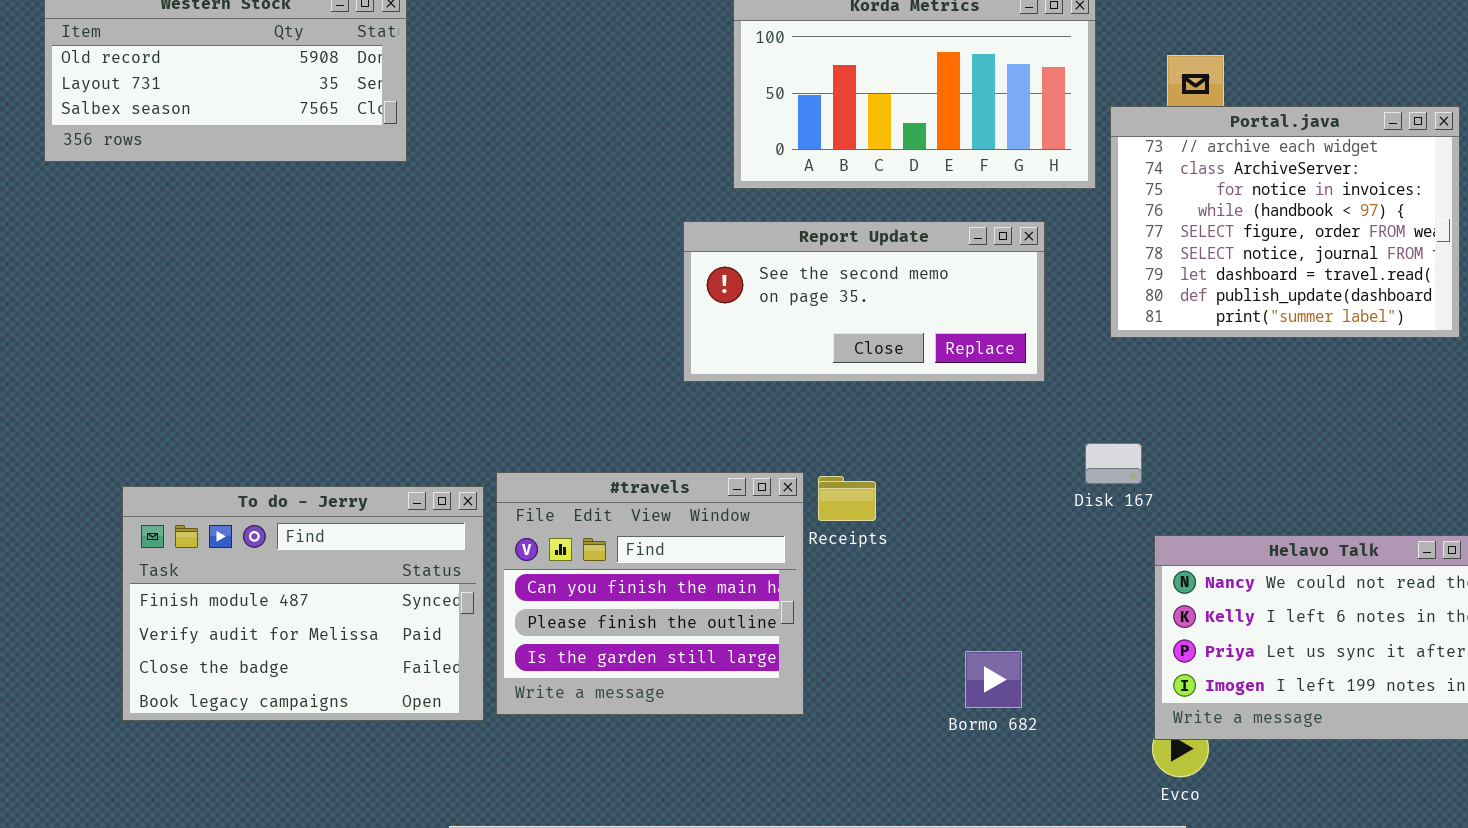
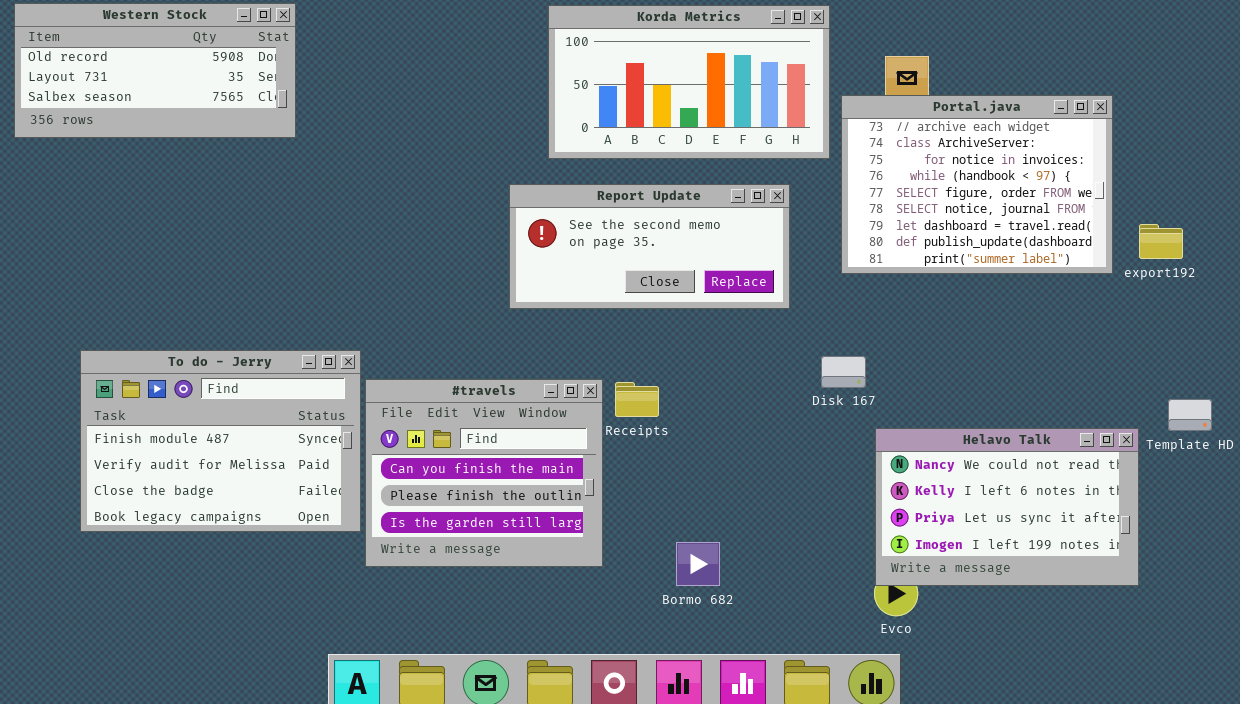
To do - Jerry: [122,486,484,721] -> [80,350,361,532], moved
Bormo 682: [965,651,1022,708] -> [676,542,720,586], moved

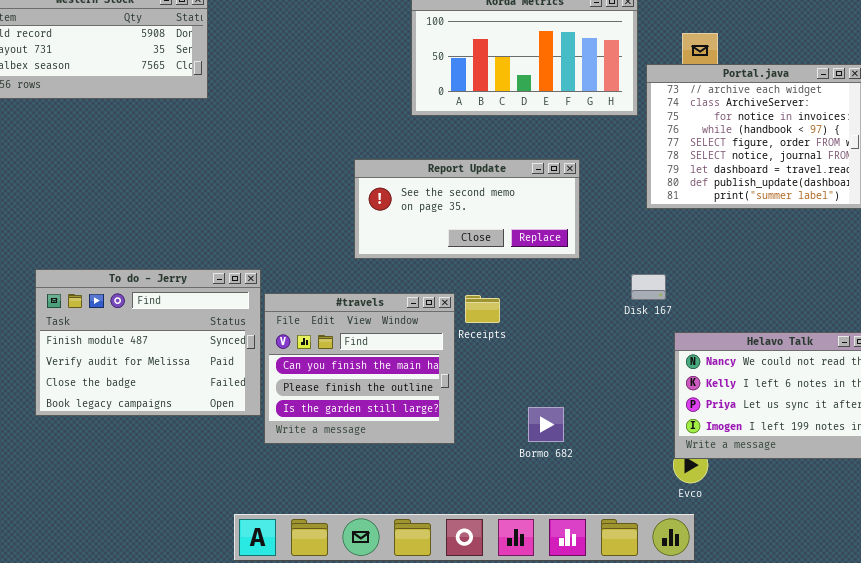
Report Update: [509,184,790,309] -> [354,159,580,259], moved
Bormo 682: [676,542,720,586] -> [528,407,564,442], moved

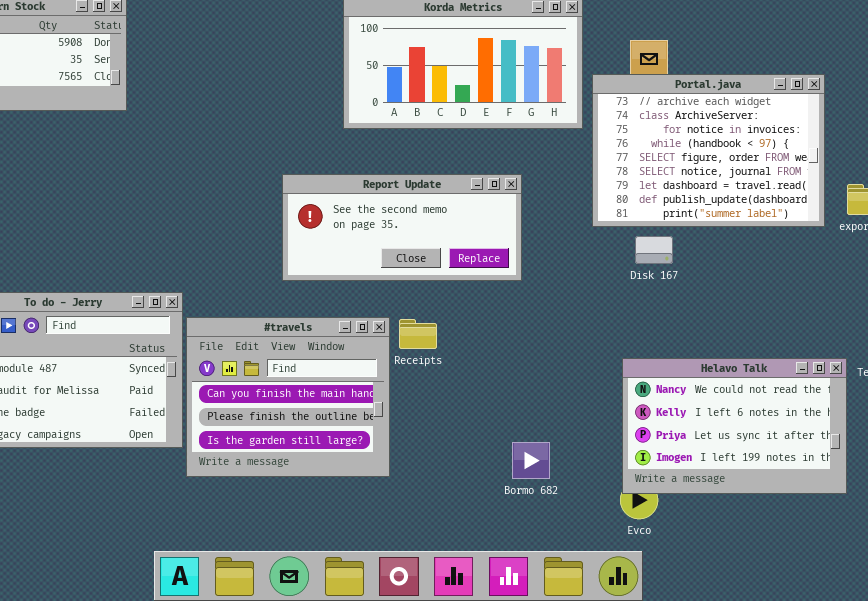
Disk 167: [631,274,666,300] -> [635,236,673,264], moved
Bormo 682: [528,407,564,442] -> [512,442,550,479], moved

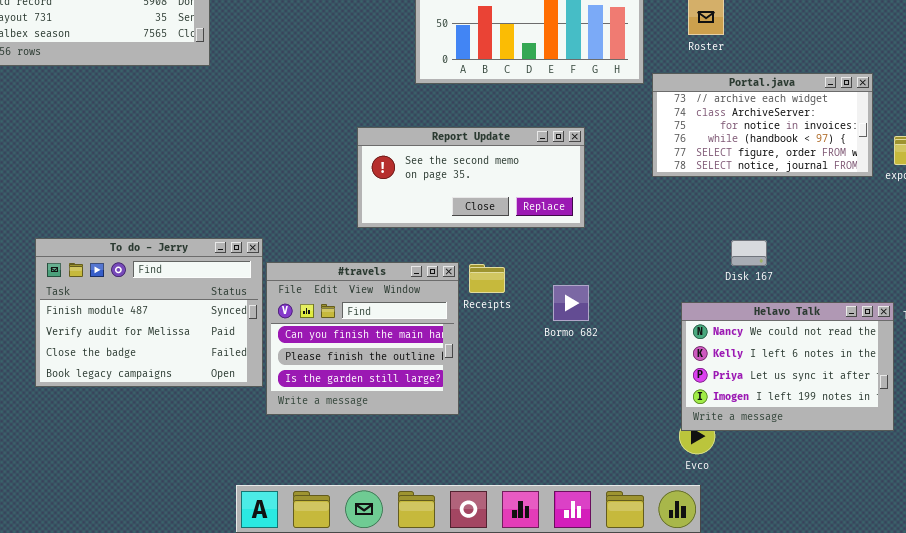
Portal.java: [592,74,825,227] -> [652,73,873,177], resized
Disk 167: [635,236,673,264] -> [731,240,767,266], moved
Bormo 682: [512,442,550,479] -> [553,285,589,321], moved

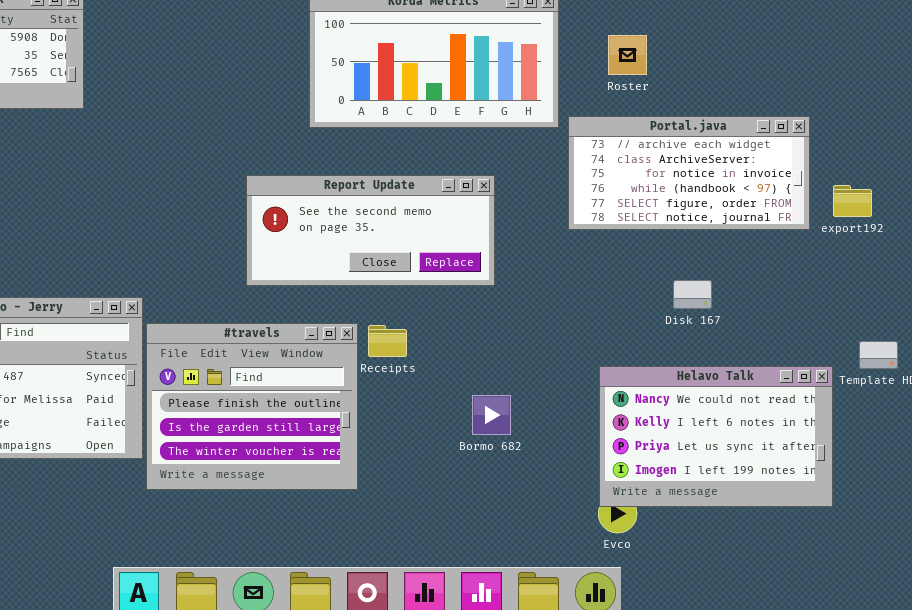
Disk 167: [731,240,767,266] -> [673,280,712,309], moved
#travels: [266,262,459,415] -> [146,323,358,490], scrolled down 1 row
Bormo 682: [553,285,589,321] -> [472,395,511,435], moved

